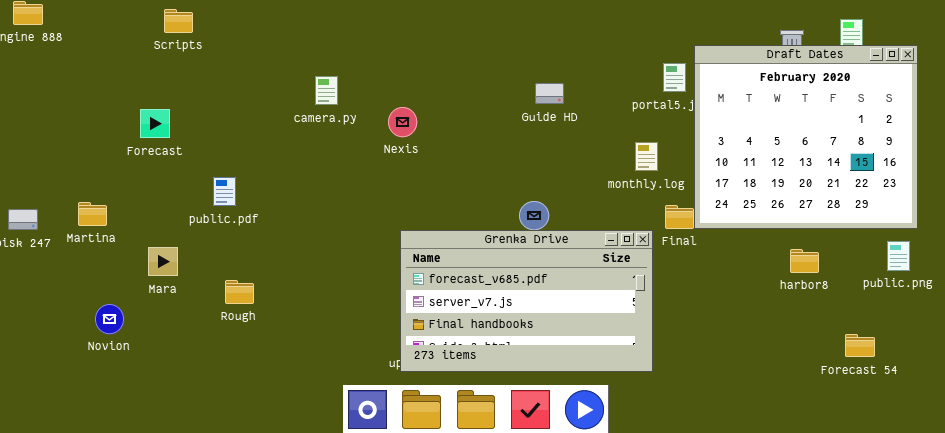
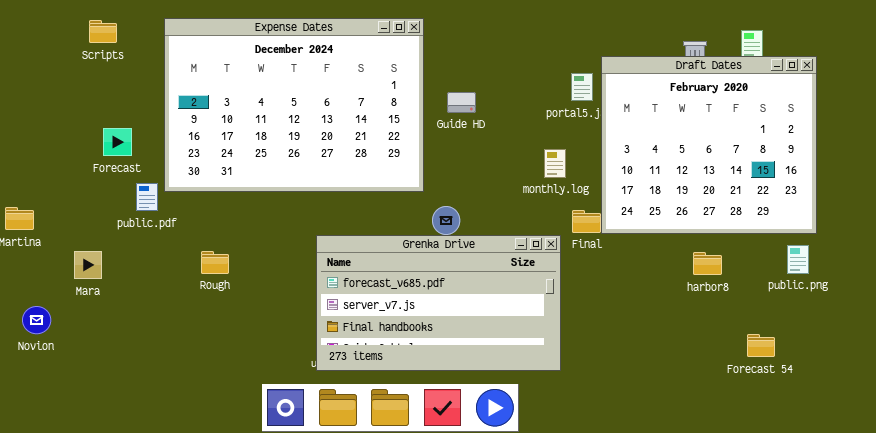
Expense Dates: none -> [164,18,424,192], opened
Forecast: [140,109,170,138] -> [103,128,132,156], moved
Rough: [225,280,254,304] -> [201,251,229,274], moved

